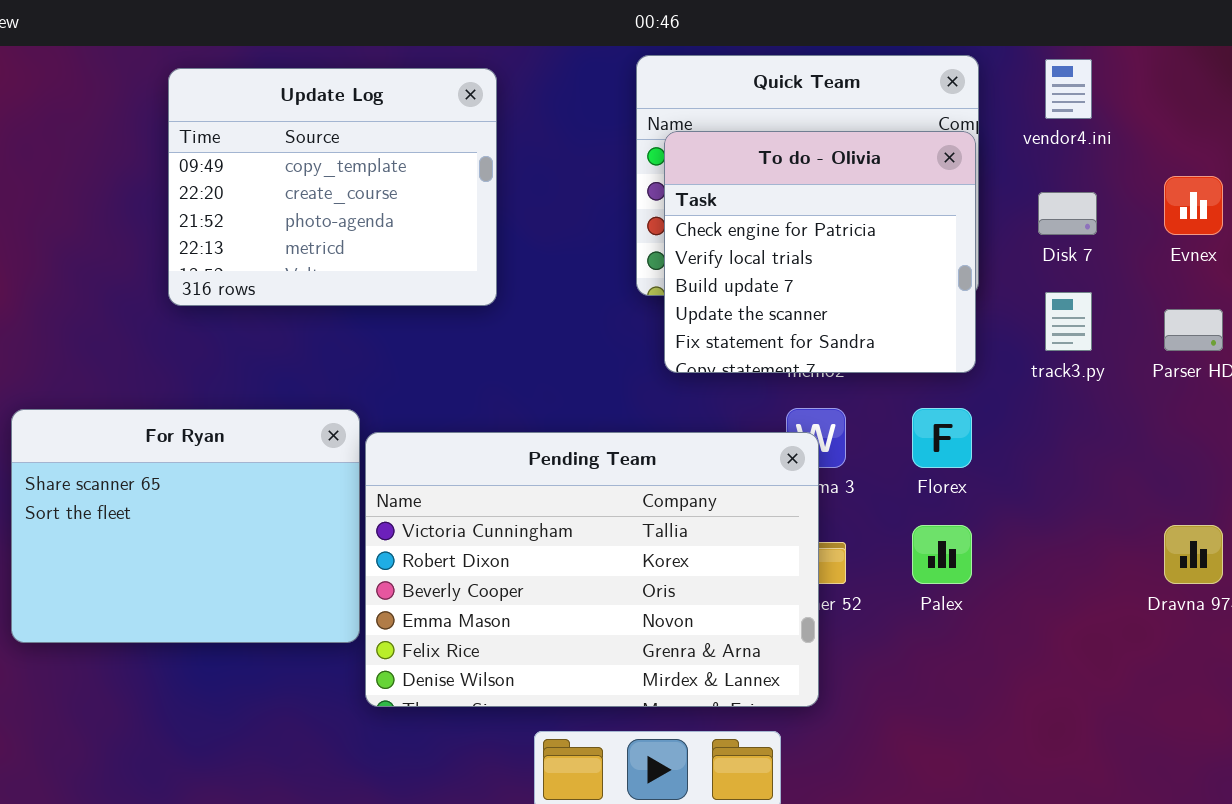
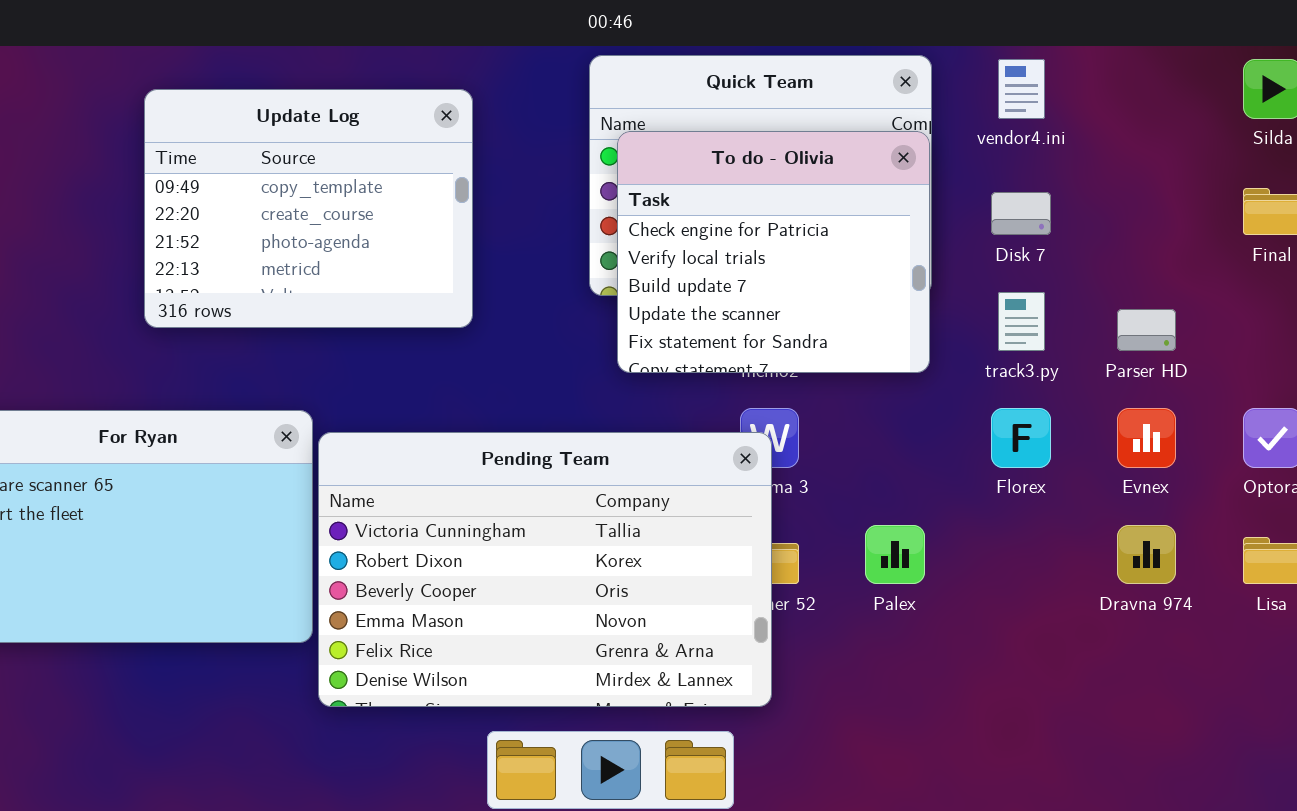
Update Log: [168,68,497,306] -> [144,89,473,328], moved
Evnex: [1164,176,1223,235] -> [1117,408,1176,468], moved
Florex: [912,408,972,468] -> [991,408,1051,468], moved

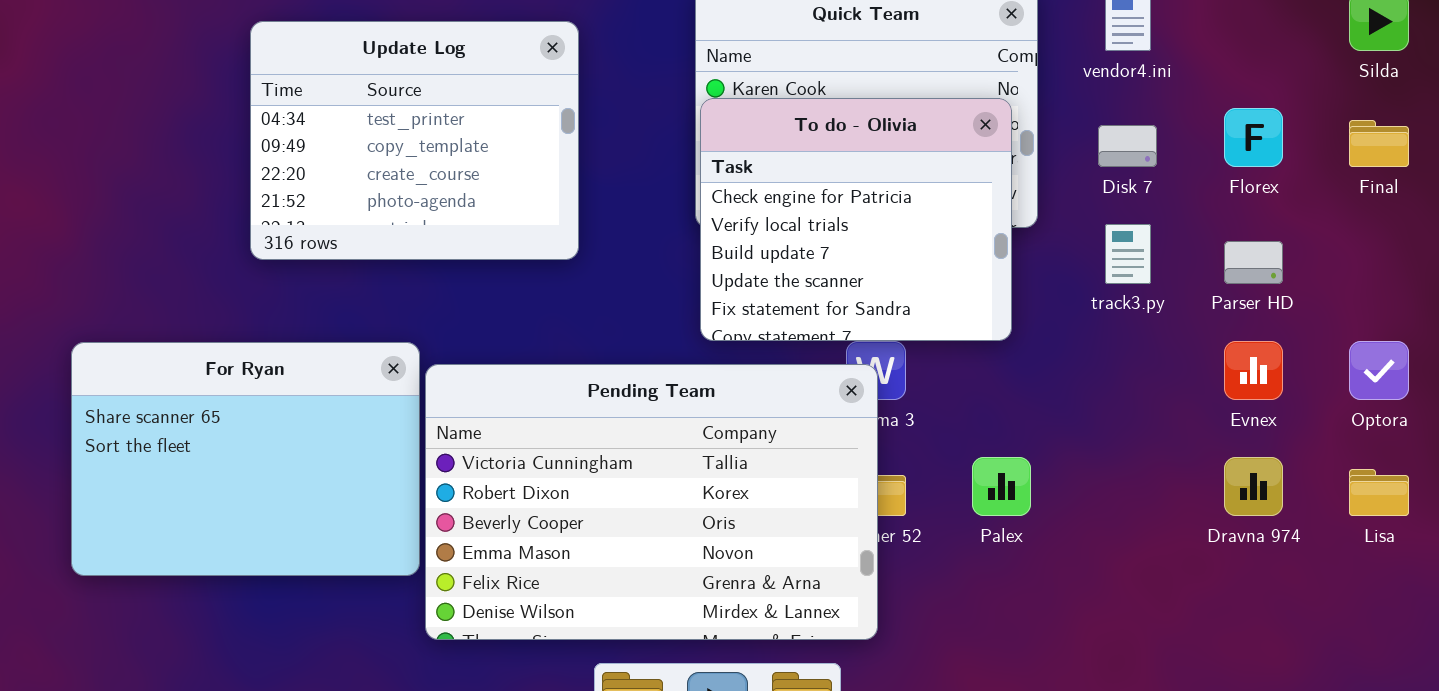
Update Log: [144,89,473,328] -> [250,21,579,260], scrolled up 1 row
To do - Olivia: [617,131,930,373] -> [700,98,1012,341], moved
Florex: [991,408,1051,468] -> [1224,108,1283,167], moved

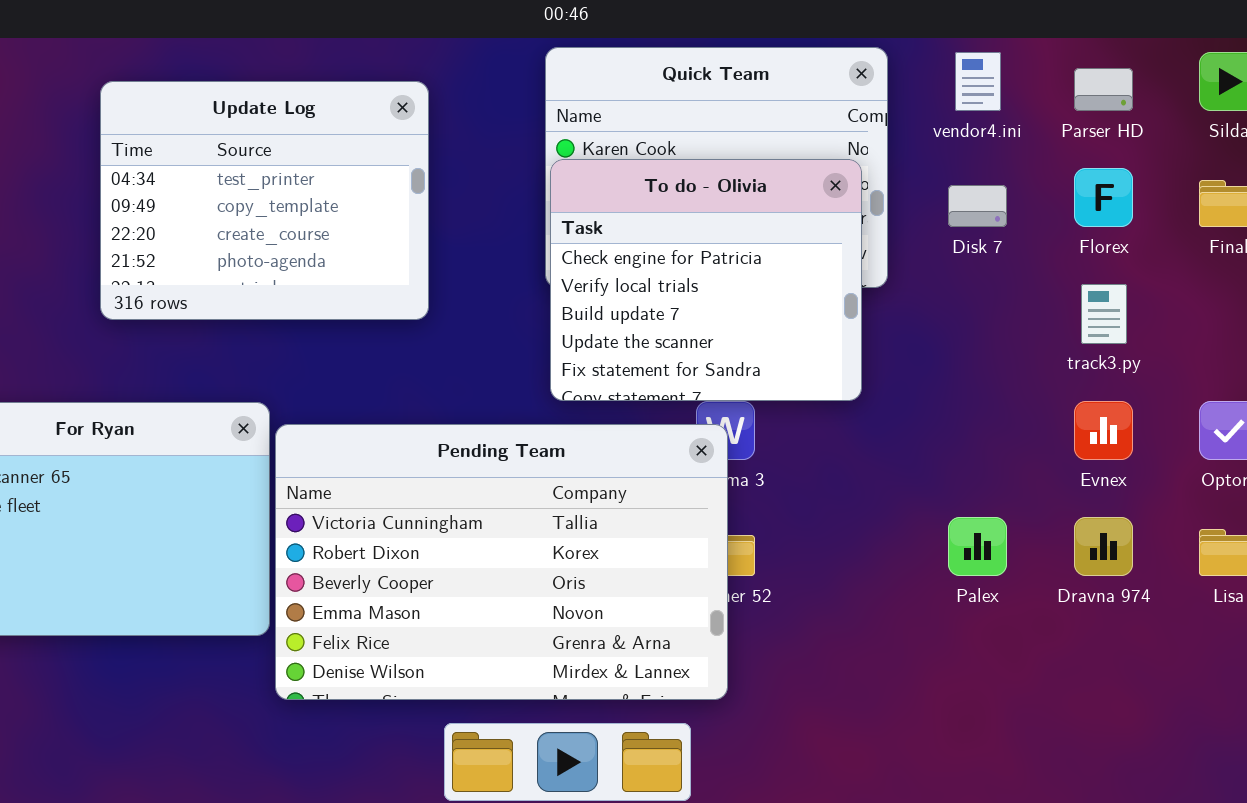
track3.py: [1105,224,1151,284] -> [1081,284,1127,344], moved
Parser HD: [1224,241,1283,284] -> [1074,68,1133,111], moved
Palex: [972,457,1031,516] -> [948,517,1007,576], moved

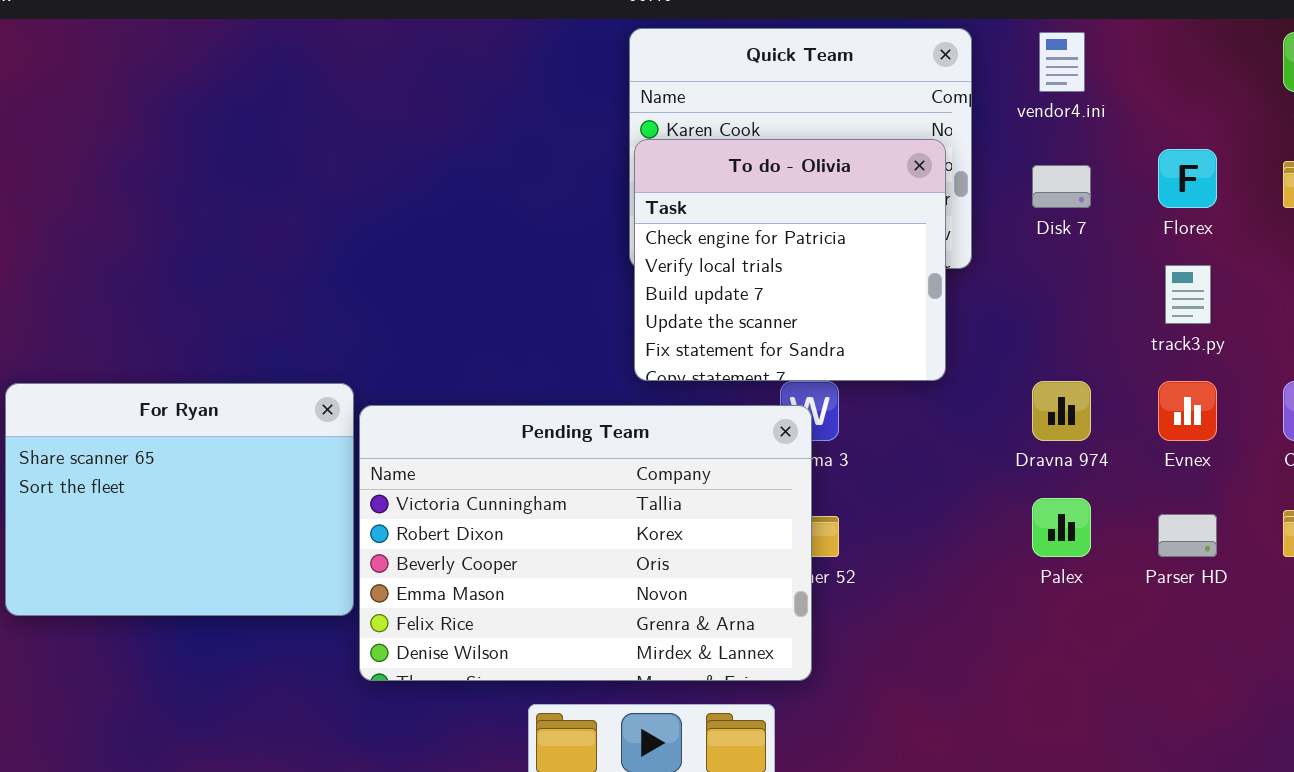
Parser HD: [1074,68,1133,111] -> [1158,514,1217,557], moved
Update Log: [100,81,429,320] -> none, closed
Dravna 974: [1074,517,1133,576] -> [1032,381,1091,441], moved

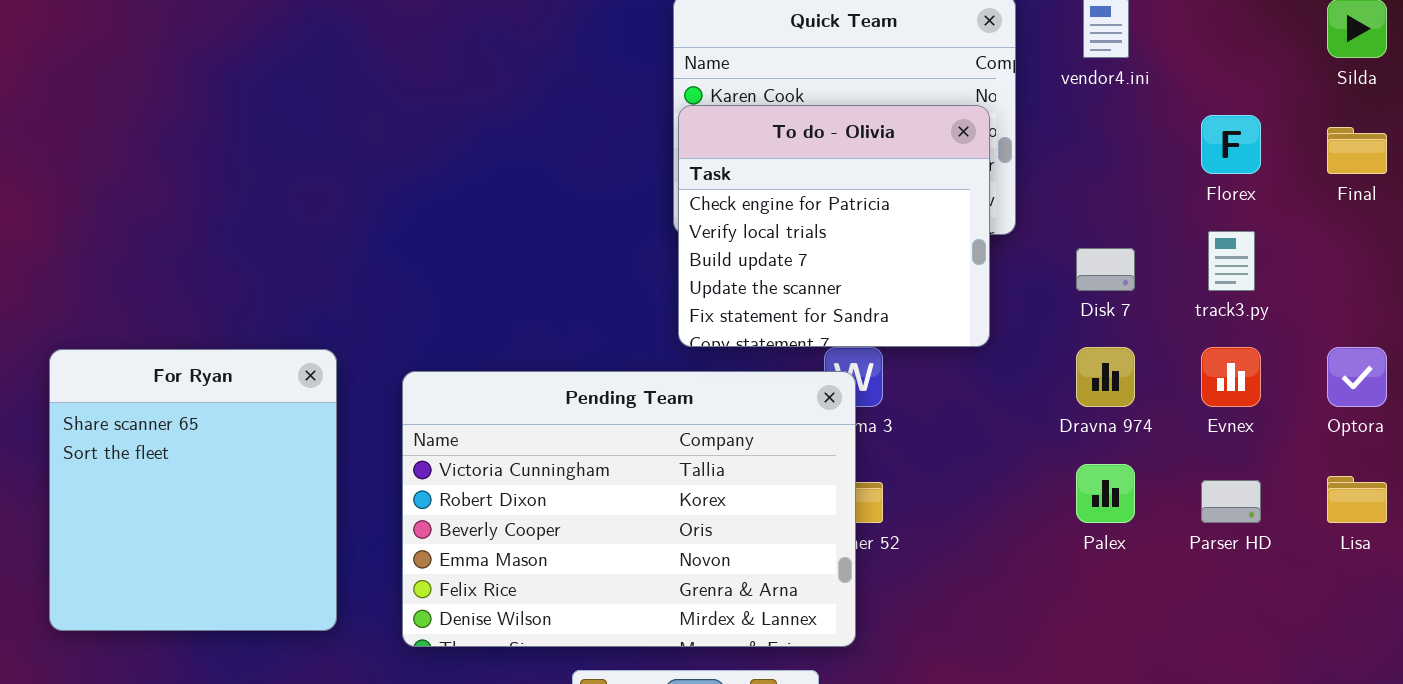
Disk 7: [1032,165,1091,208] -> [1076,248,1135,291], moved
For Ryan: [5,383,354,616] -> [49,349,337,631], resized

